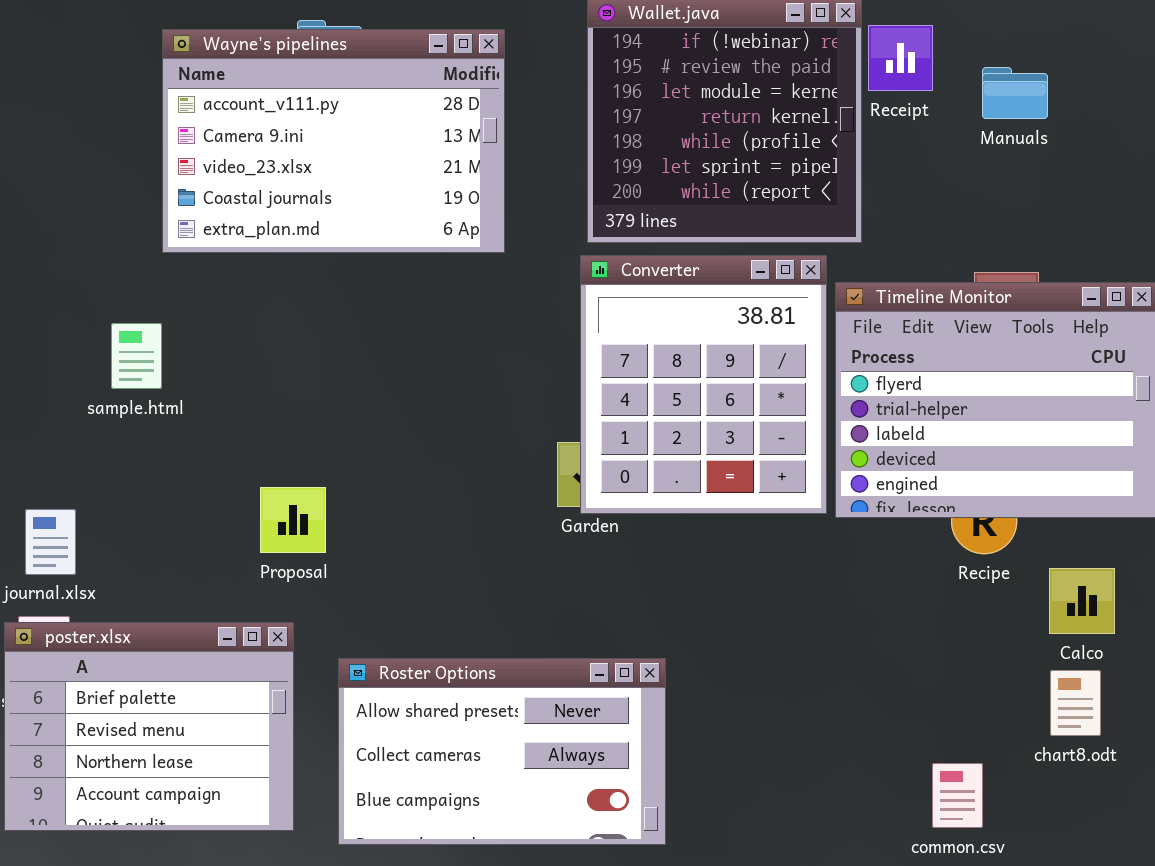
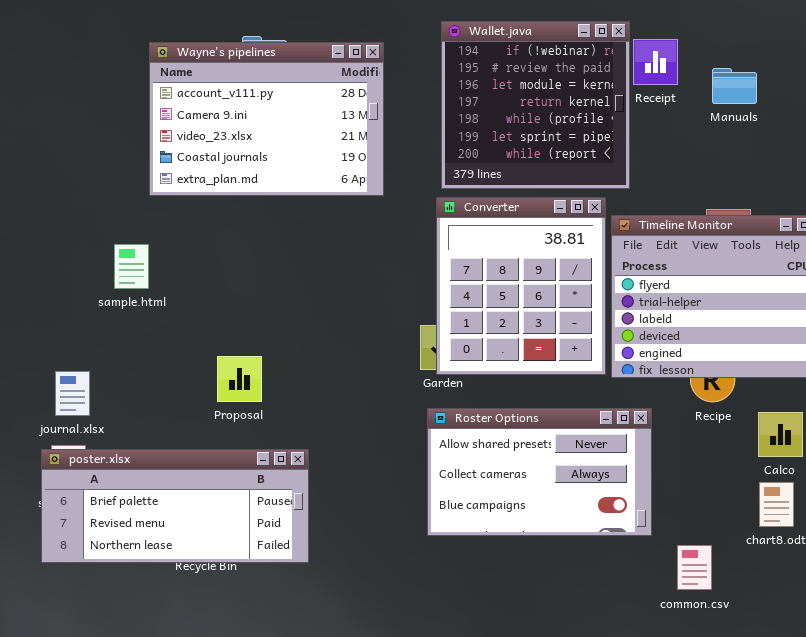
poster.xlsx: [4,622,294,831] -> [41,449,309,563], resized
Roster Options: [338,658,666,845] -> [427,408,652,536], moved

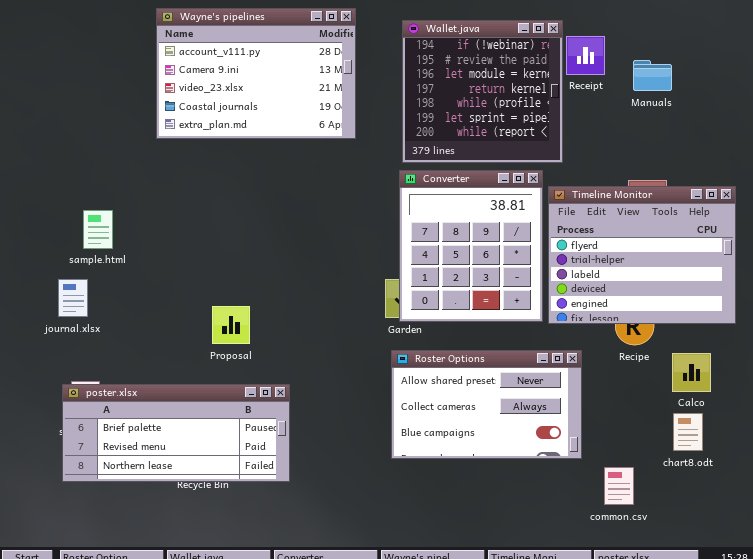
Wayne's pipelines: [149,42,384,196] -> [156,8,356,139], moved
sample.html: [114,244,149,289] -> [83,210,113,249], moved
journal.xlsx: [55,371,90,416] -> [58,279,88,317], moved

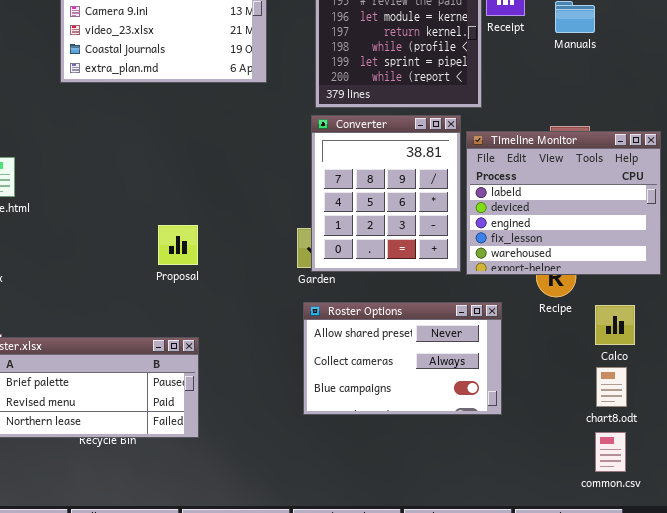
Timeline Monitor: [548,186,736,324] -> [466,131,661,275], scrolled down 2 rows
Proposal: [212,306,250,344] -> [158,225,198,265], moved
common.csv: [604,467,634,505] -> [595,432,626,472], moved

